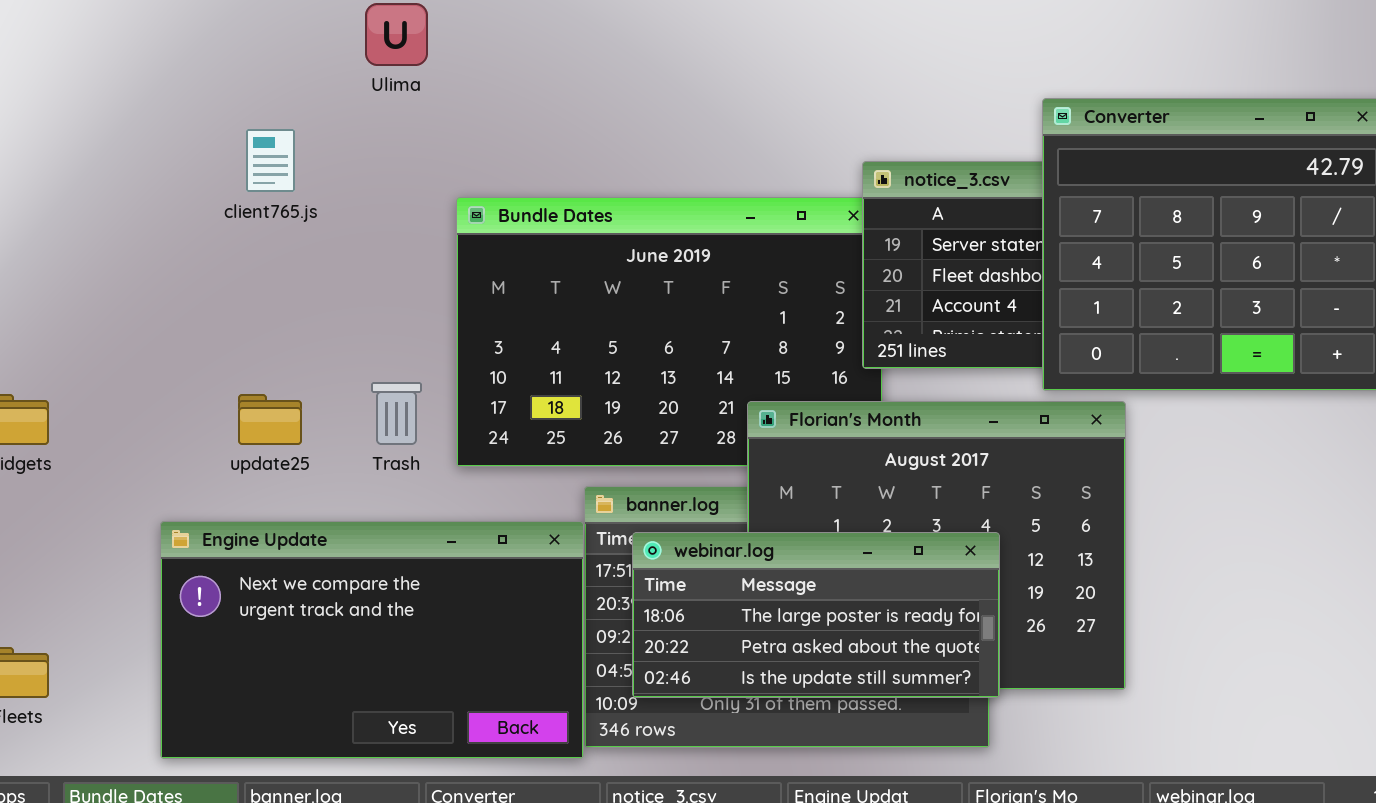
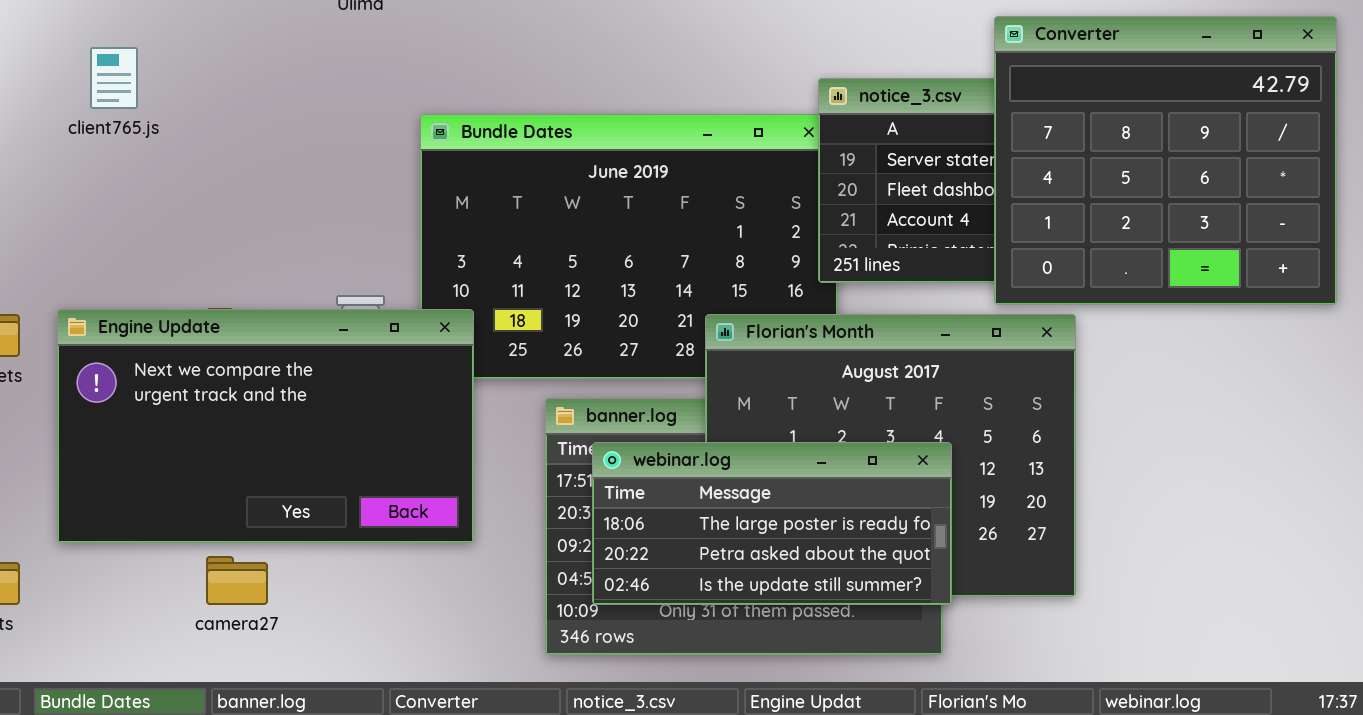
client765.js: [246,129,295,192] -> [90,47,138,109], moved
Engine Update: [160,521,584,759] -> [57,309,474,543], moved

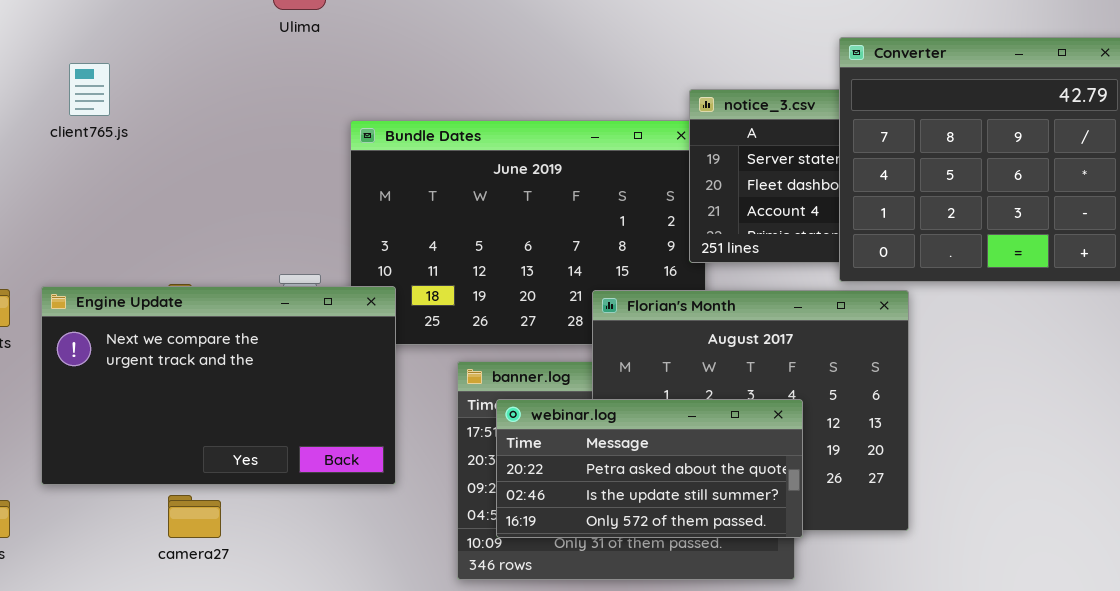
webinar.log: [592,442,952,605] -> [496,399,803,538], scrolled down 1 row

